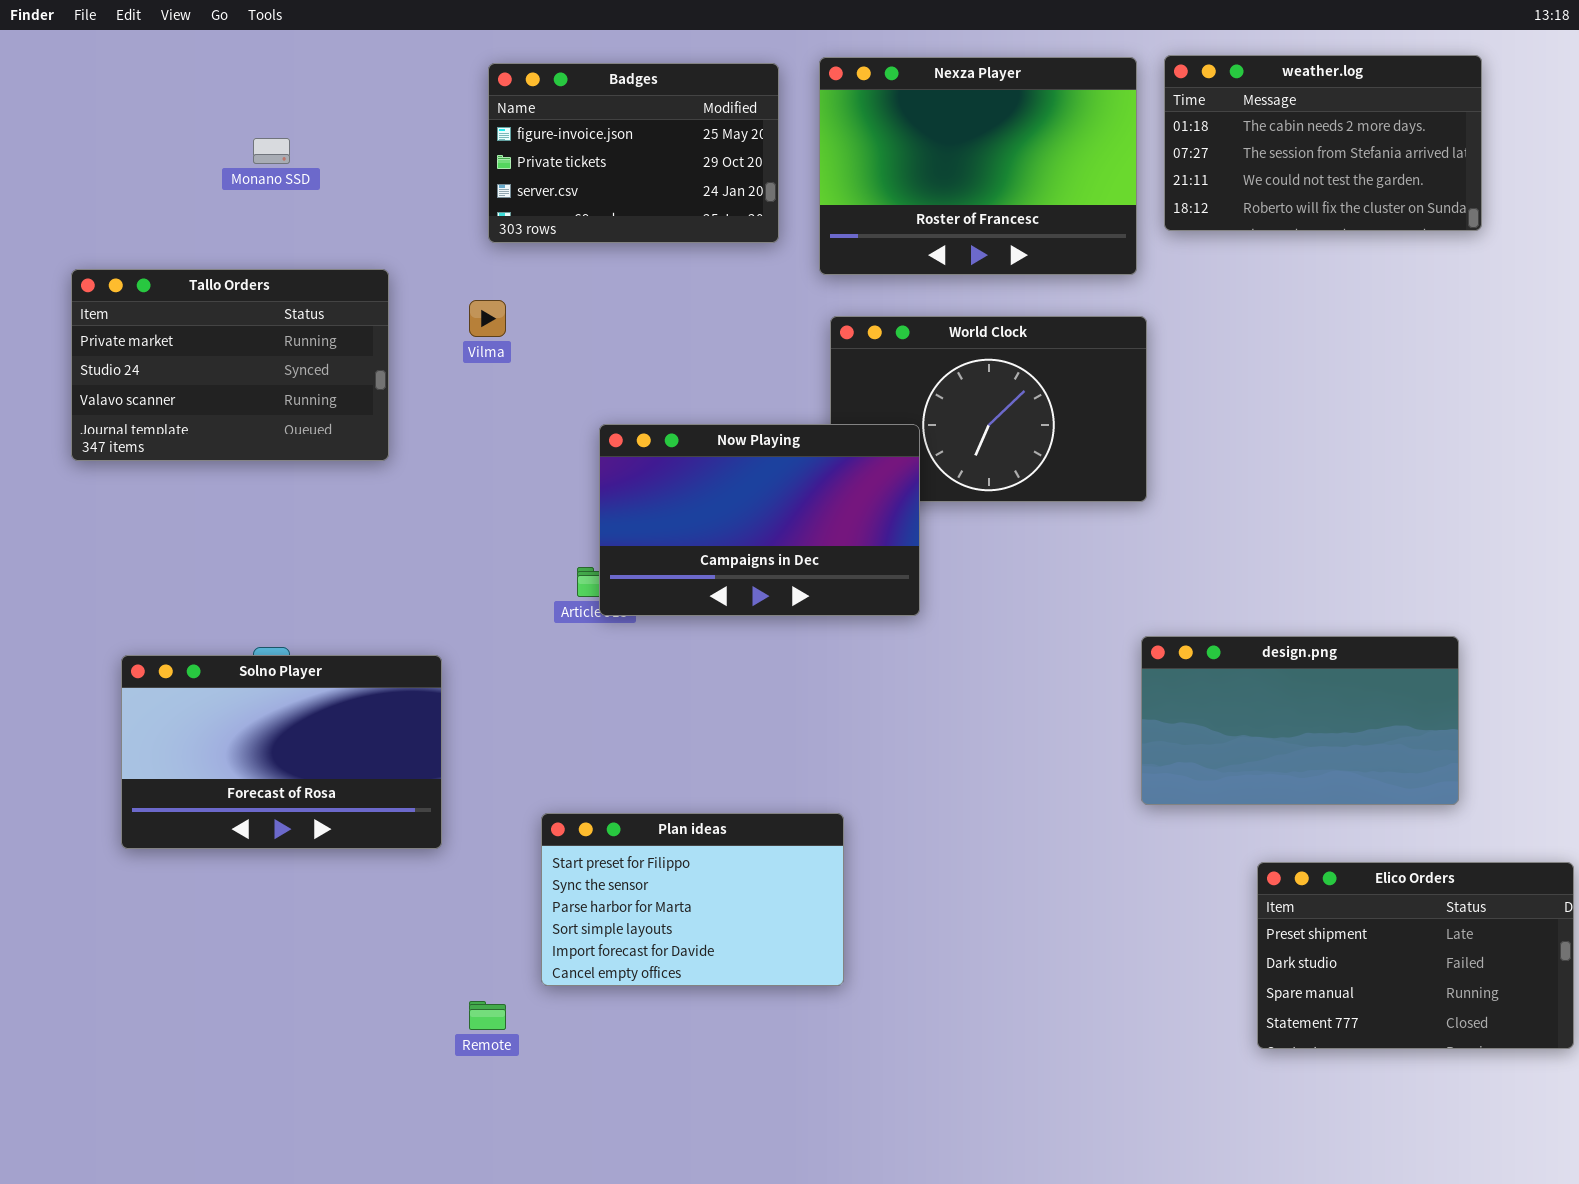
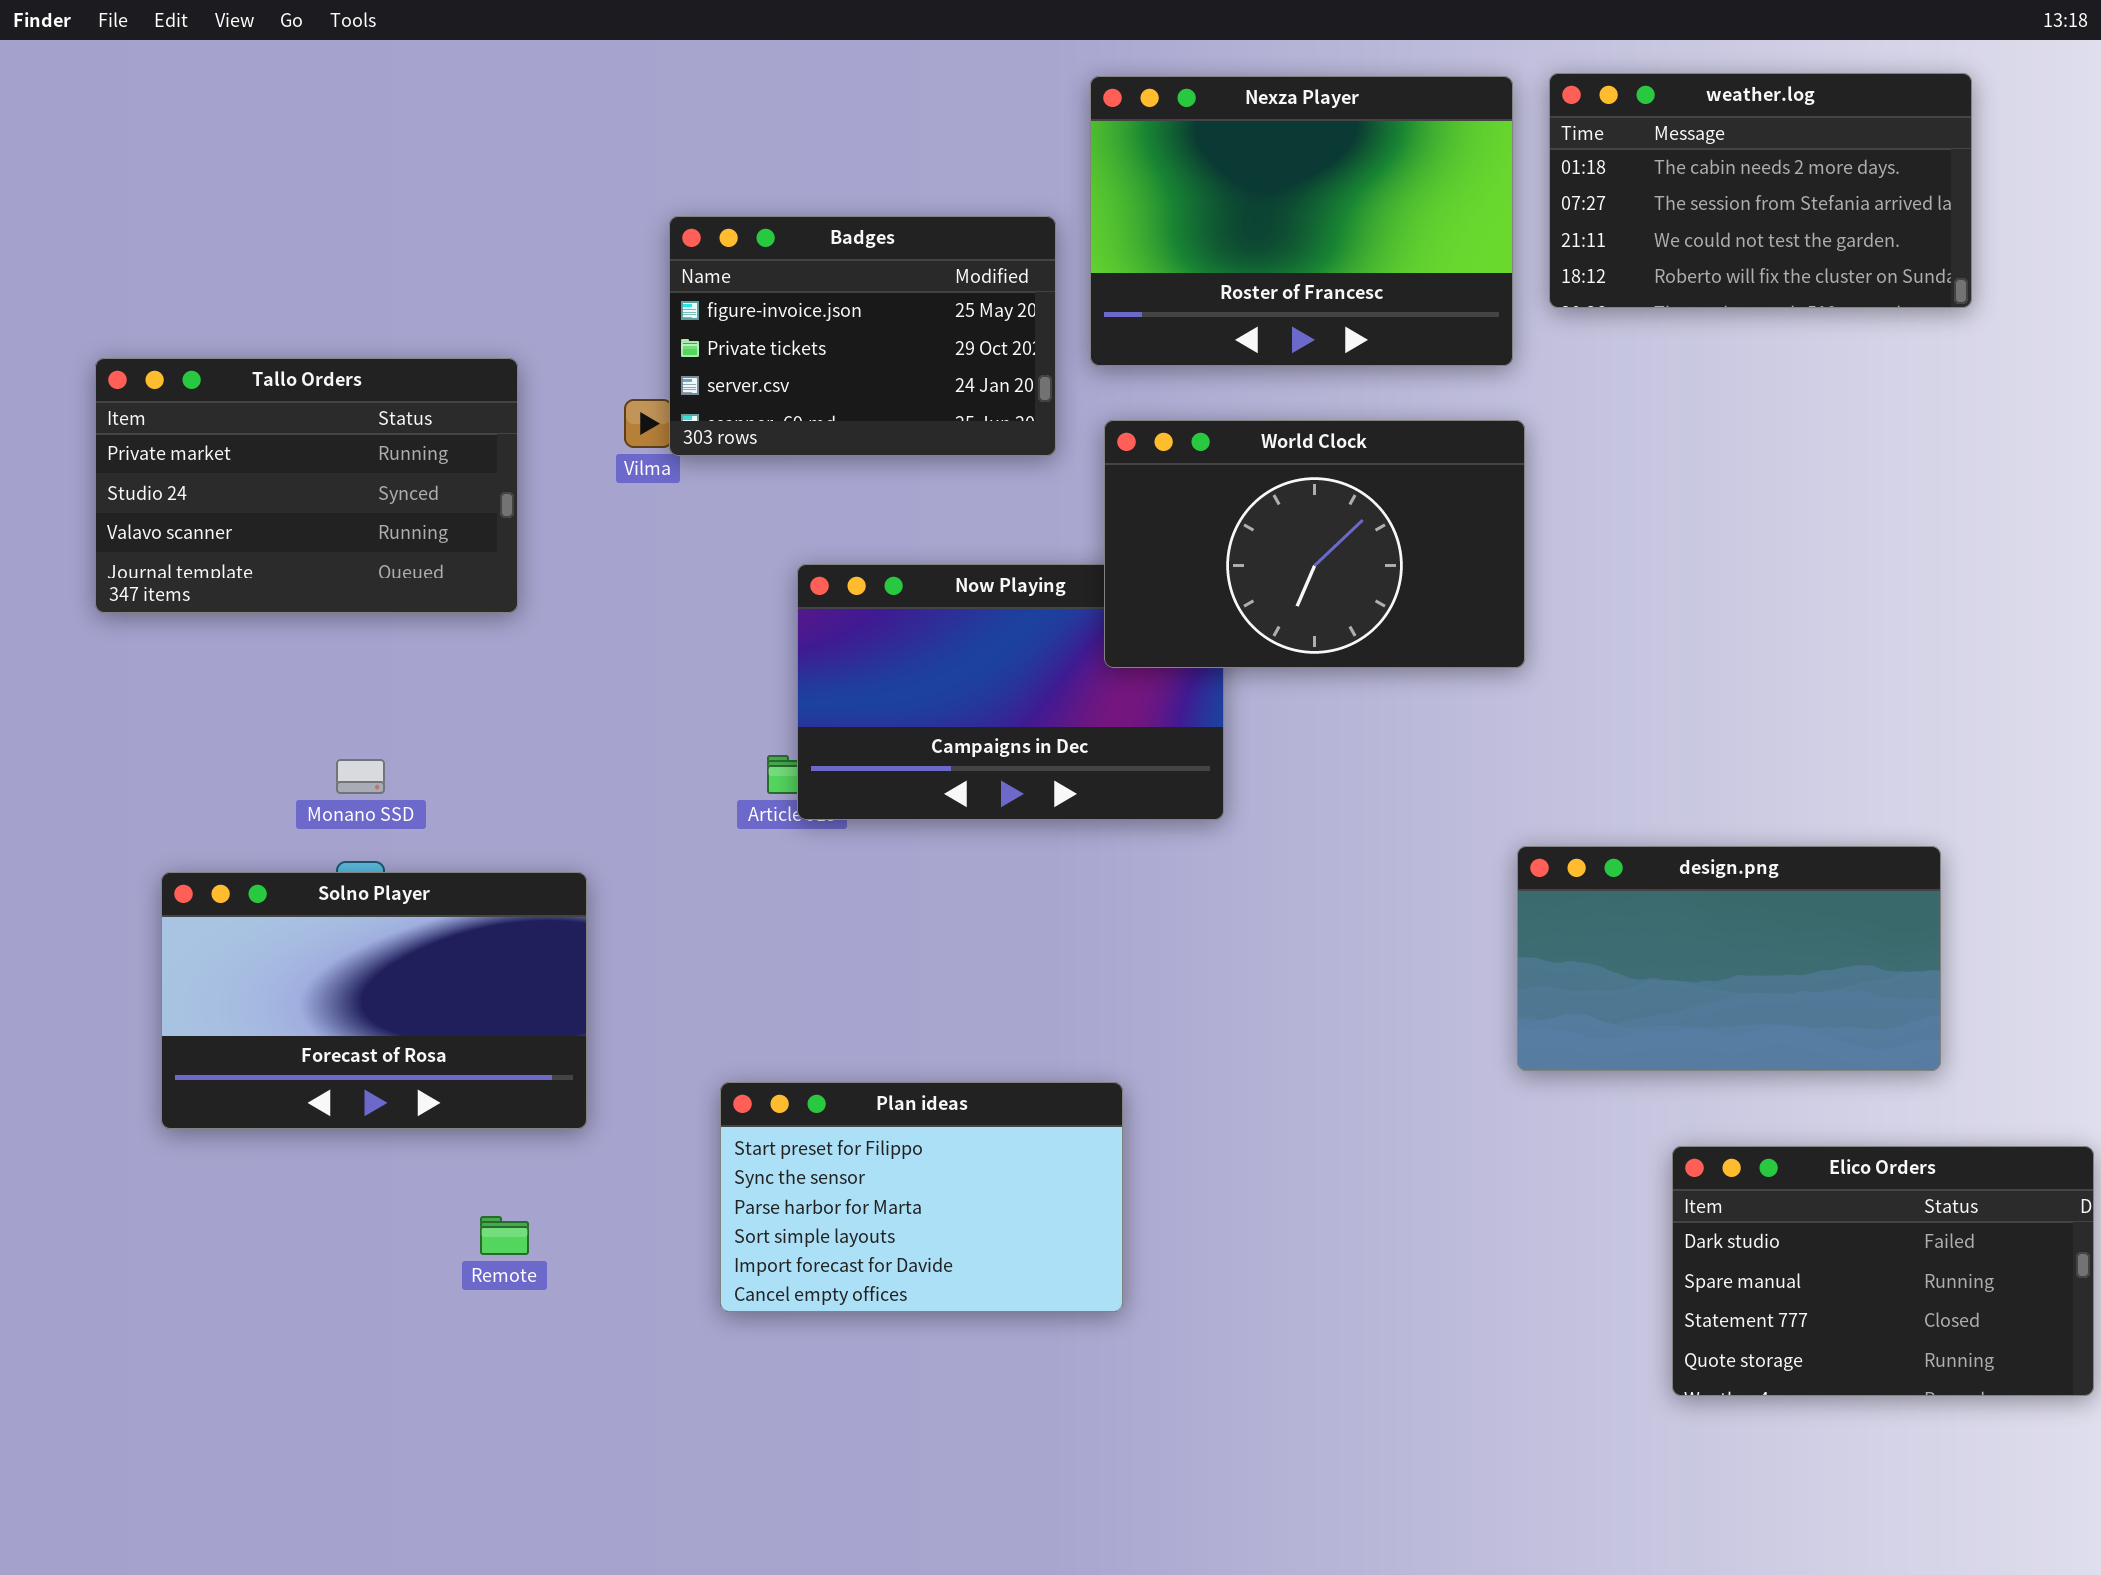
Badges: [488,63,779,243] -> [669,216,1056,456], moved
Monano SSD: [253,138,290,164] -> [336,759,385,794], moved
World Clock: [830,316,1147,502] -> [1104,420,1525,668], raised
Elico Orders: [1257,862,1574,1049] -> [1672,1146,2094,1396], scrolled down 1 row
Remote: [469,1001,506,1030] -> [480,1216,529,1255], moved

